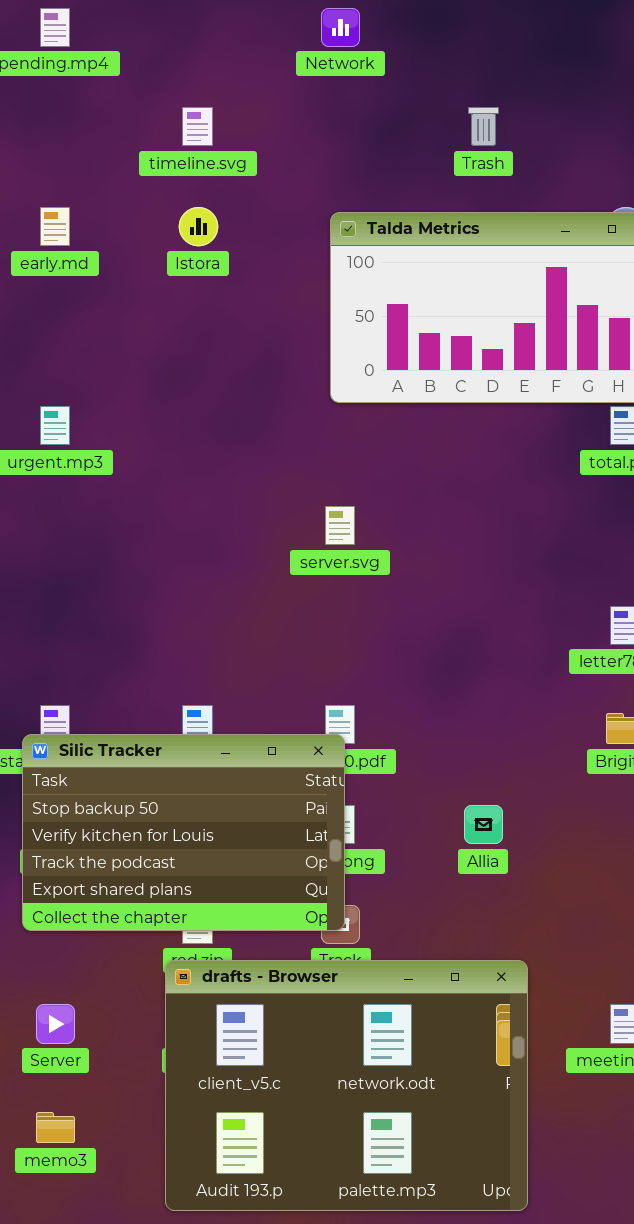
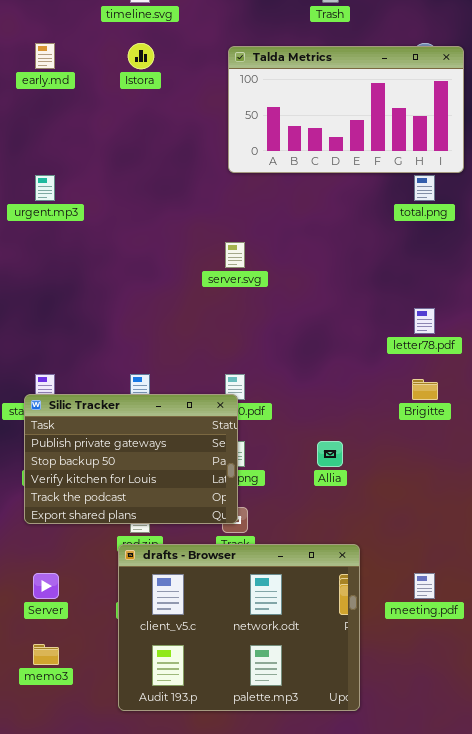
Silic Tracker: [22,734,345,931] -> [24,394,238,524], scrolled up 1 row

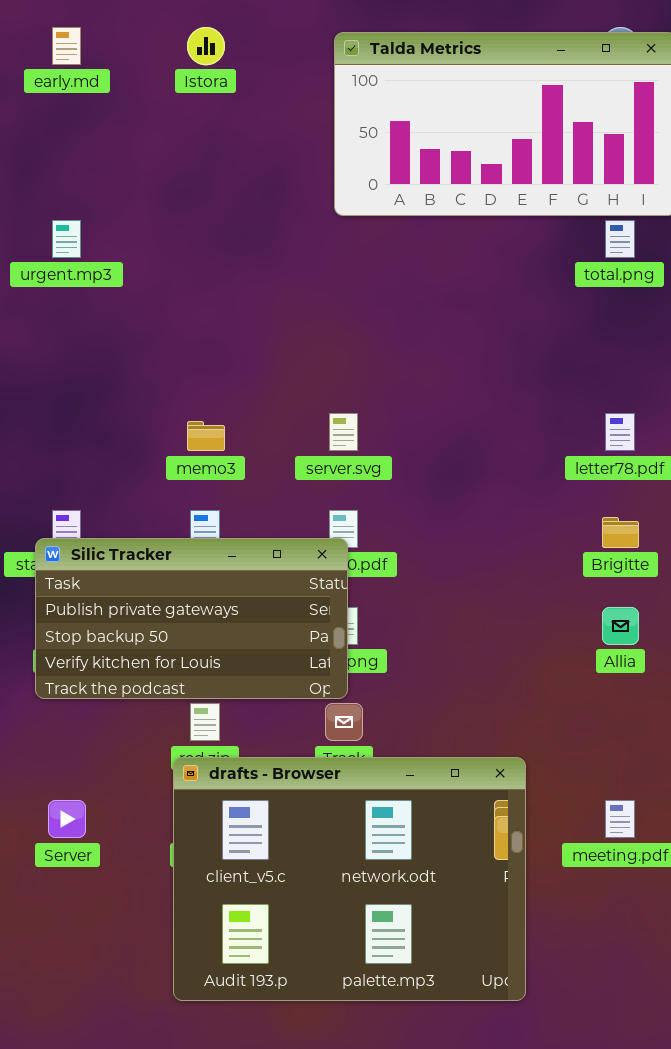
server.svg: [225,242,245,268] -> [329,413,358,451], moved
Silic Tracker: [24,394,238,524] -> [35,538,348,699], resized
Allia: [317,441,343,467] -> [602,607,639,645], moved
memo3: [33,644,59,665] -> [187,421,225,451], moved

